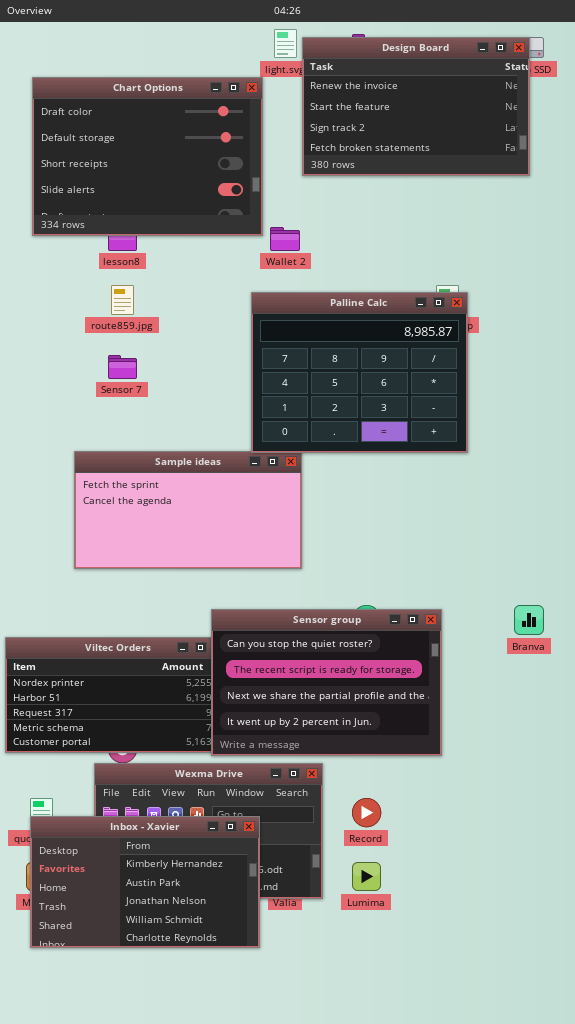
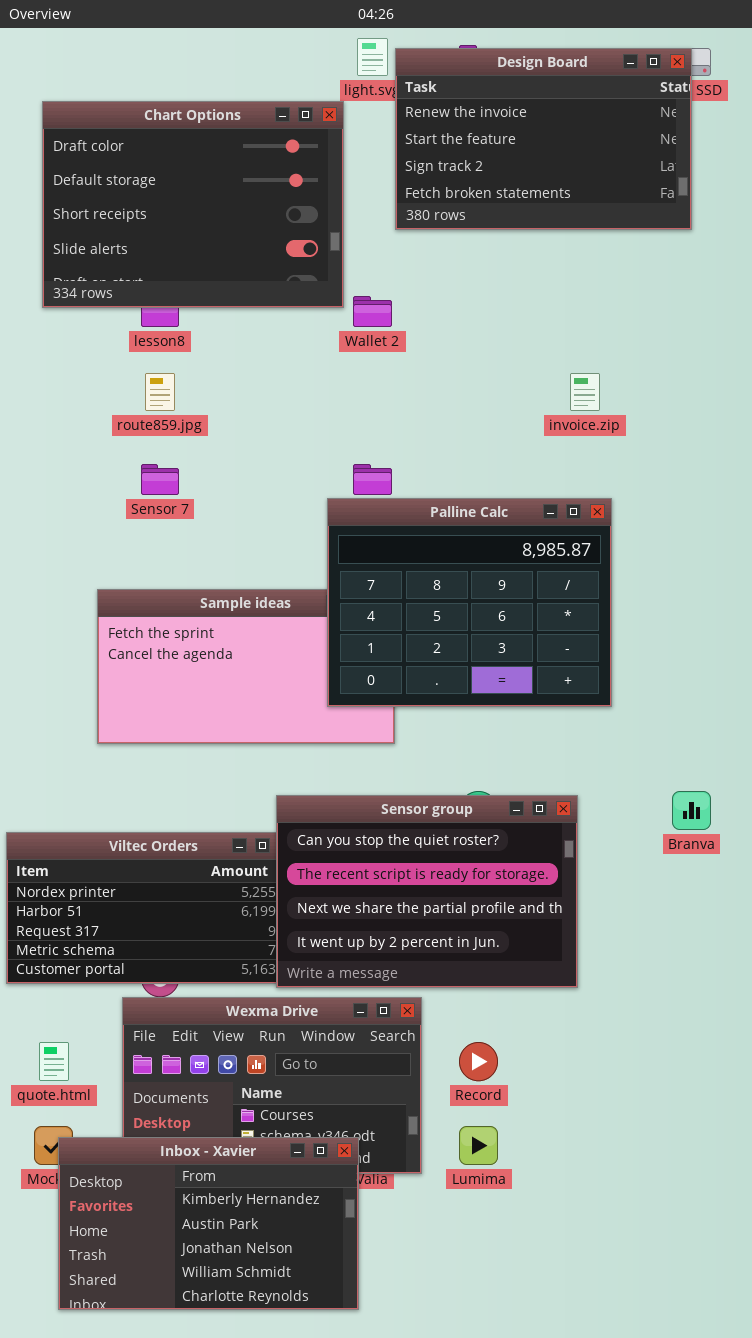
Palline Calc: [251,292,468,453] -> [327,498,612,707], moved
Inbox - Xavier: [30,816,260,948] -> [58,1137,359,1310], moved

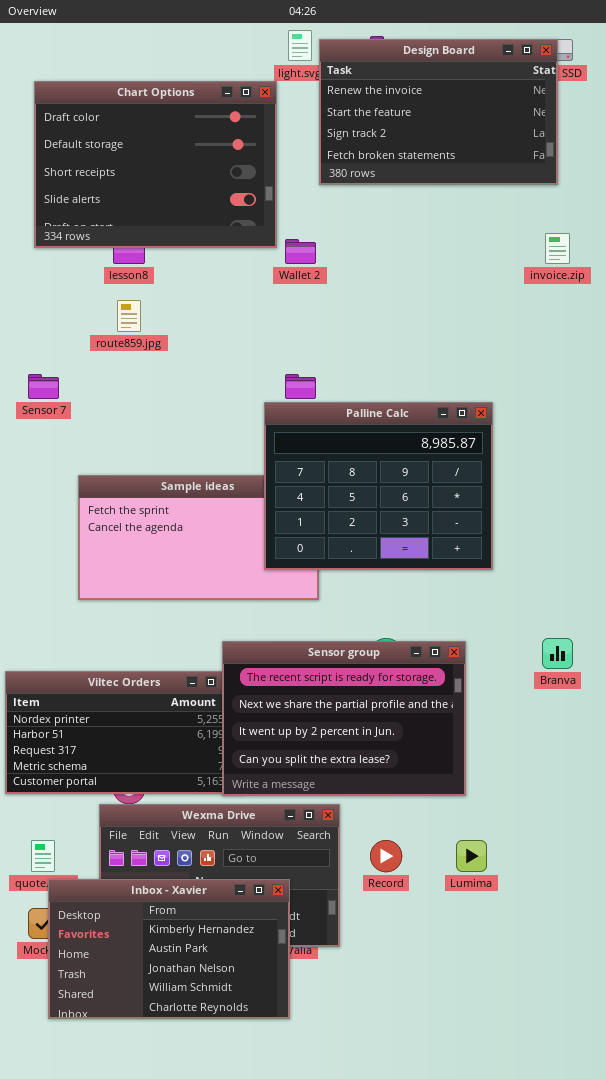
invoice.zip: [570,373,600,411] -> [545,233,570,264], moved
Sensor 7: [141,464,179,495] -> [28,374,59,399], moved
Sensor group: [276,795,578,988] -> [222,641,466,796], scrolled down 1 row
Lumima: [459,1126,498,1165] -> [456,840,487,872], moved
Inbox - Xavier: [58,1137,359,1310] -> [48,879,290,1019], moved

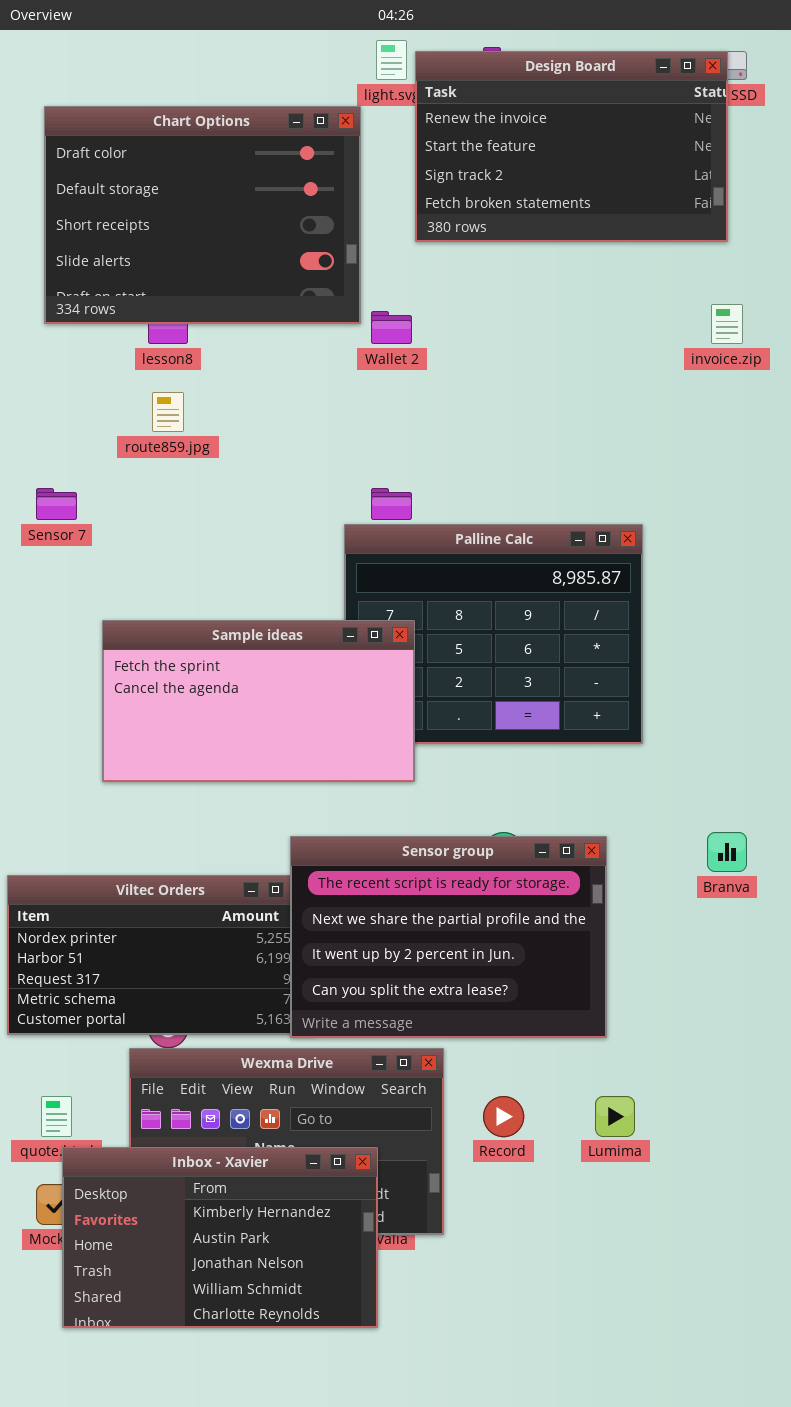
Sample ideas: [78,475,319,600] -> [102,620,415,782], raised

